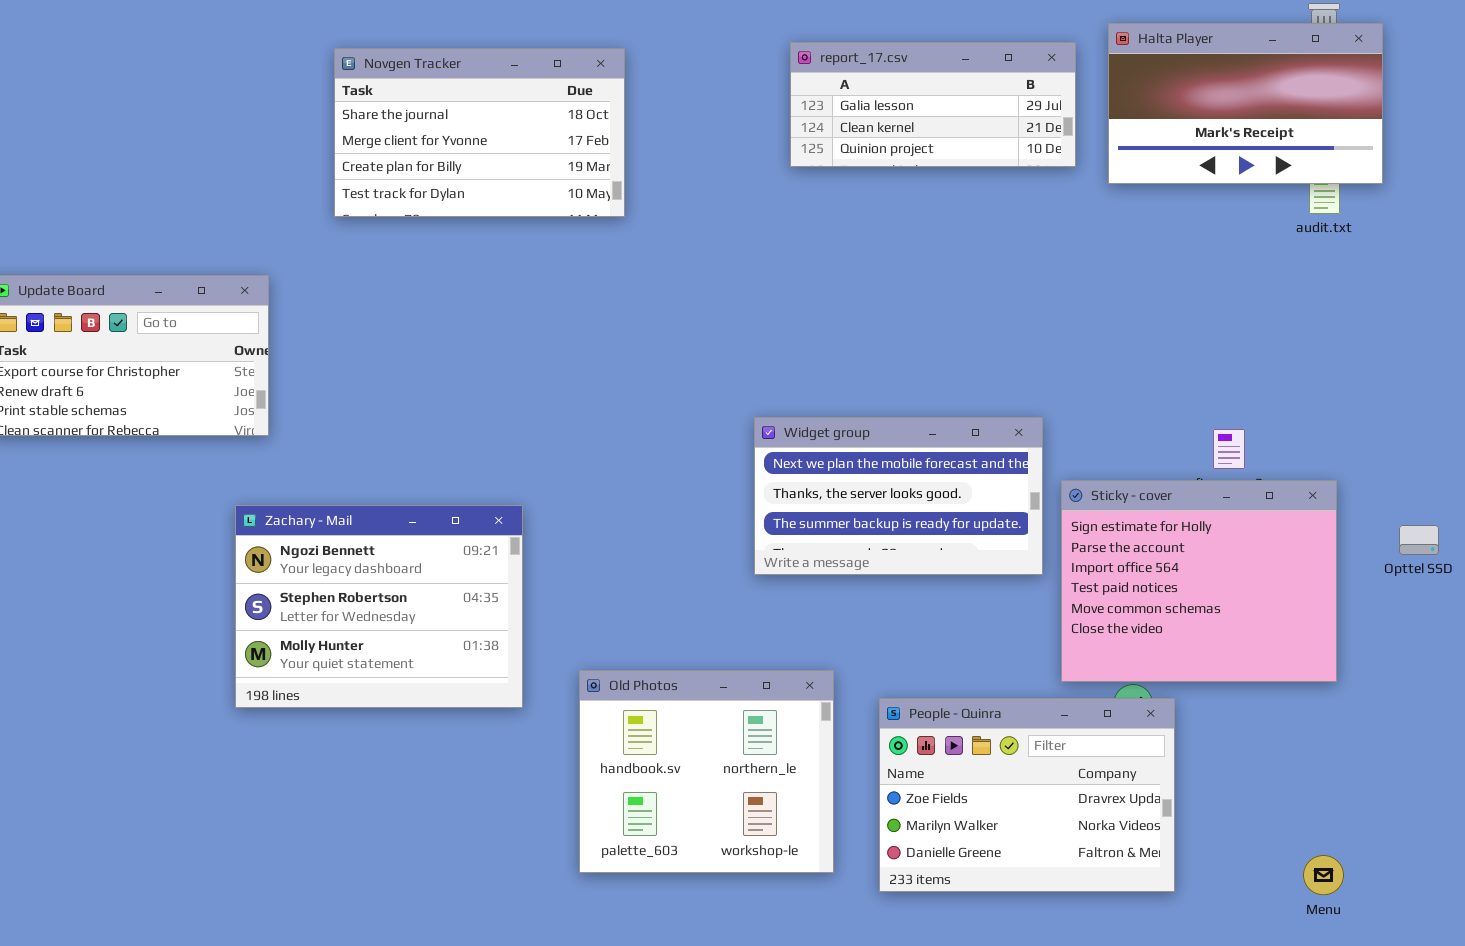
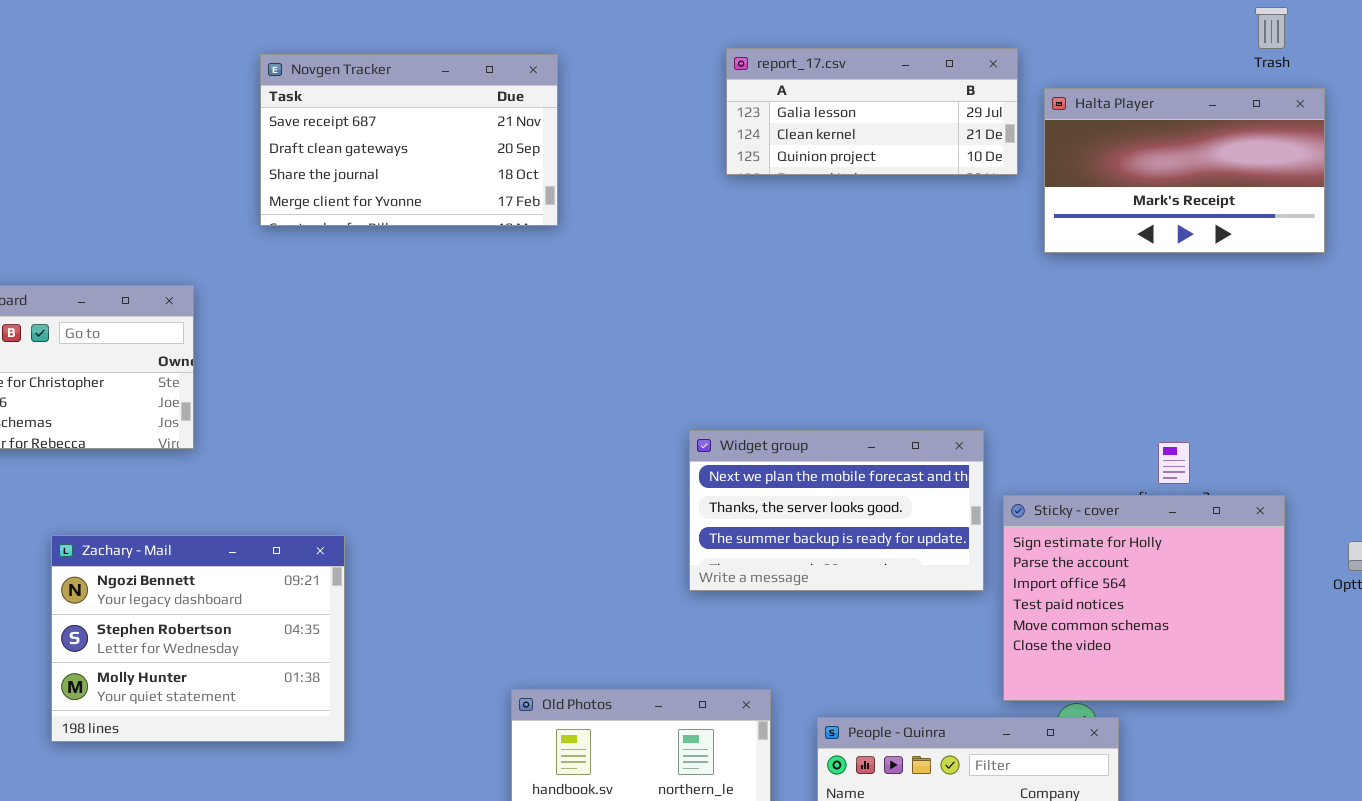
Halta Player: [1108,23,1383,184] -> [1044,88,1325,253], moved
Novgen Tracker: [334,48,625,217] -> [260,54,558,226], scrolled up 2 rows
Zachary - Mail: [235,505,523,708] -> [51,535,345,742], moved

